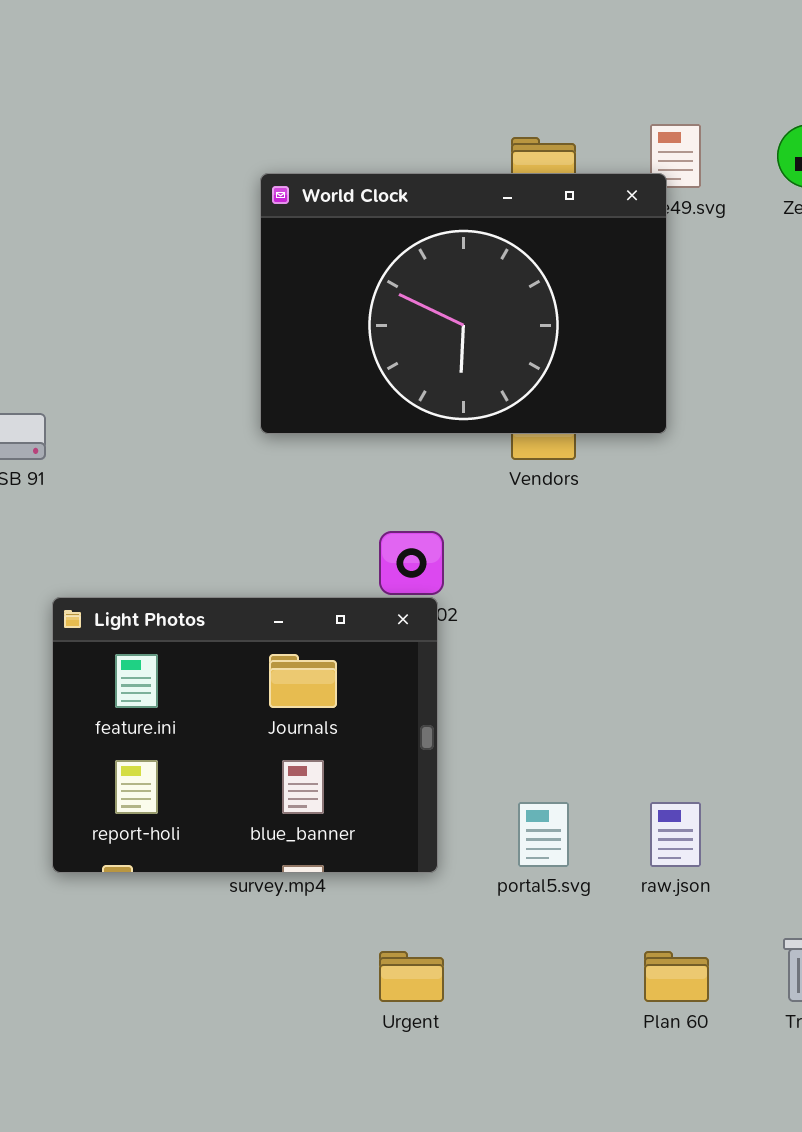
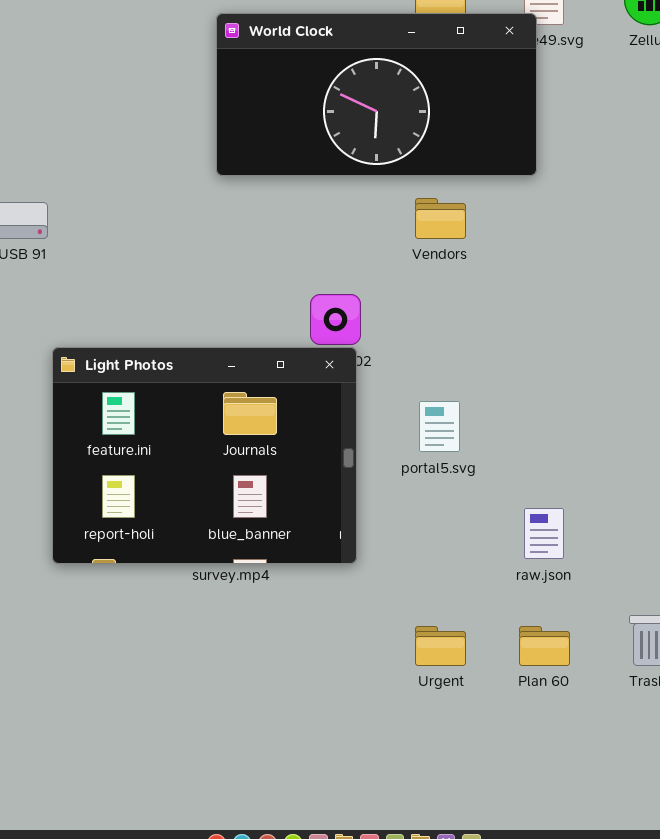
World Clock: [260,173,667,434] -> [216,13,537,176], resized
portal5.svg: [518,802,569,867] -> [419,401,460,452], moved
Urgent: [379,951,444,1002] -> [415,626,466,666], moved

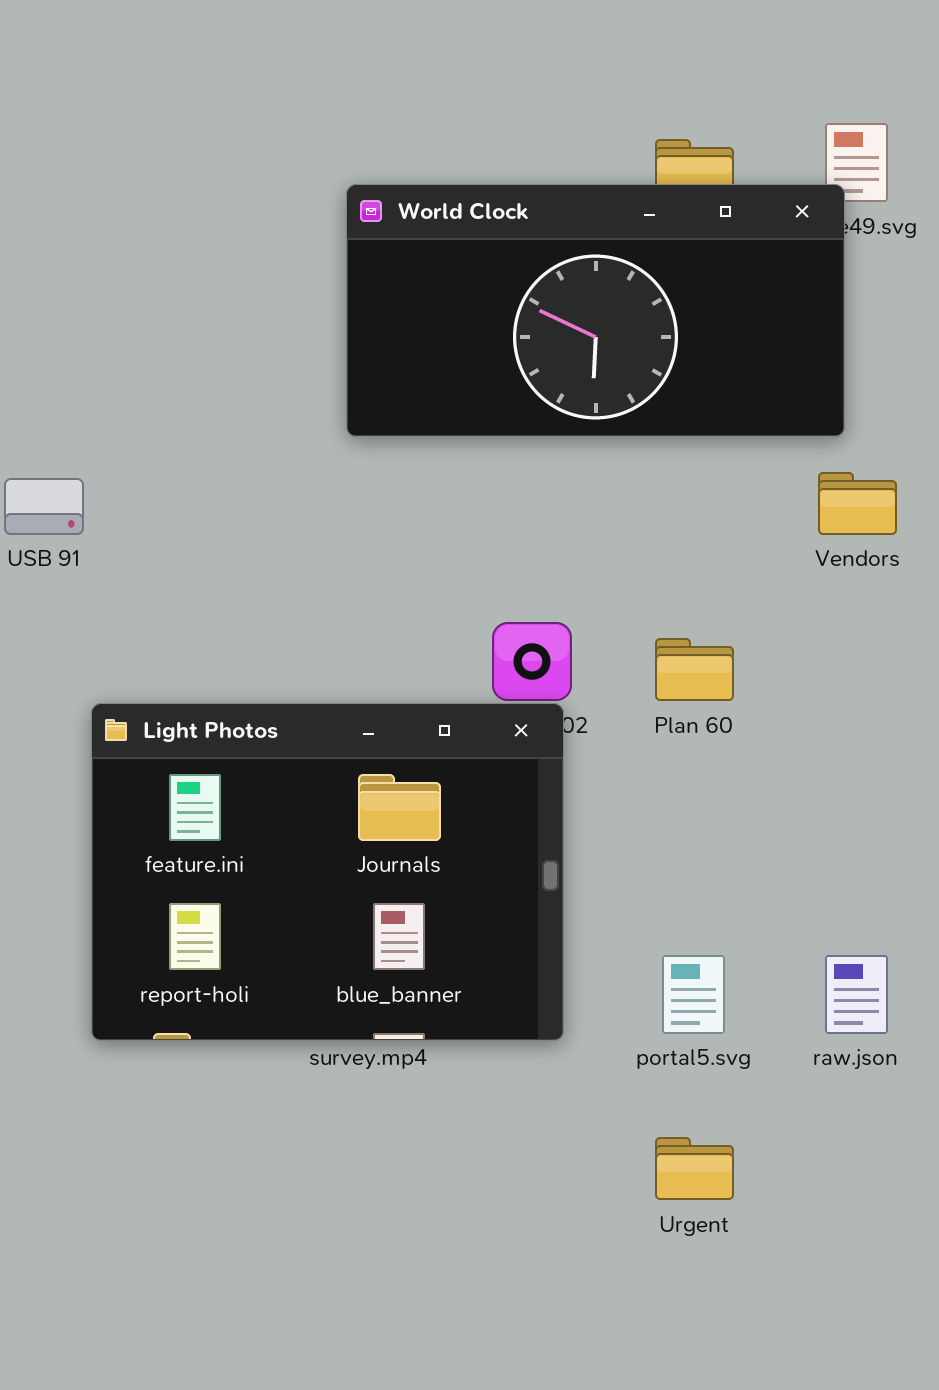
Vendors: [415,198,466,239] -> [818,472,897,535], moved
portal5.svg: [419,401,460,452] -> [662,955,725,1034], moved
Plan 60: [519,626,570,666] -> [655,638,734,701], moved

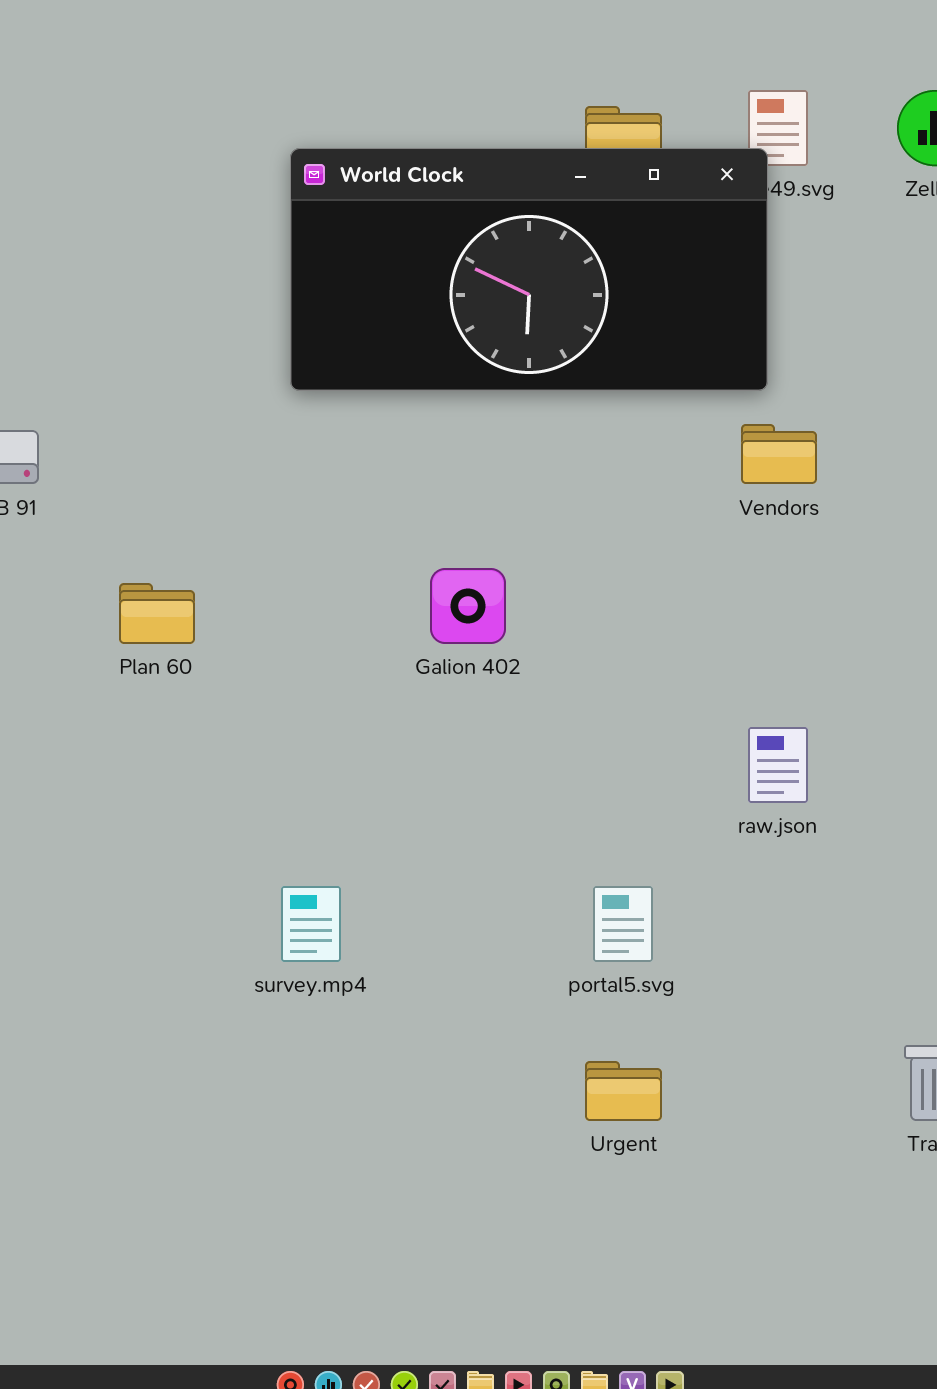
Plan 60: [655,638,734,701] -> [119,583,195,644], moved
Light Photos: [91,703,564,1041] -> none, closed
raw.json: [825,955,888,1034] -> [748,727,808,803], moved

